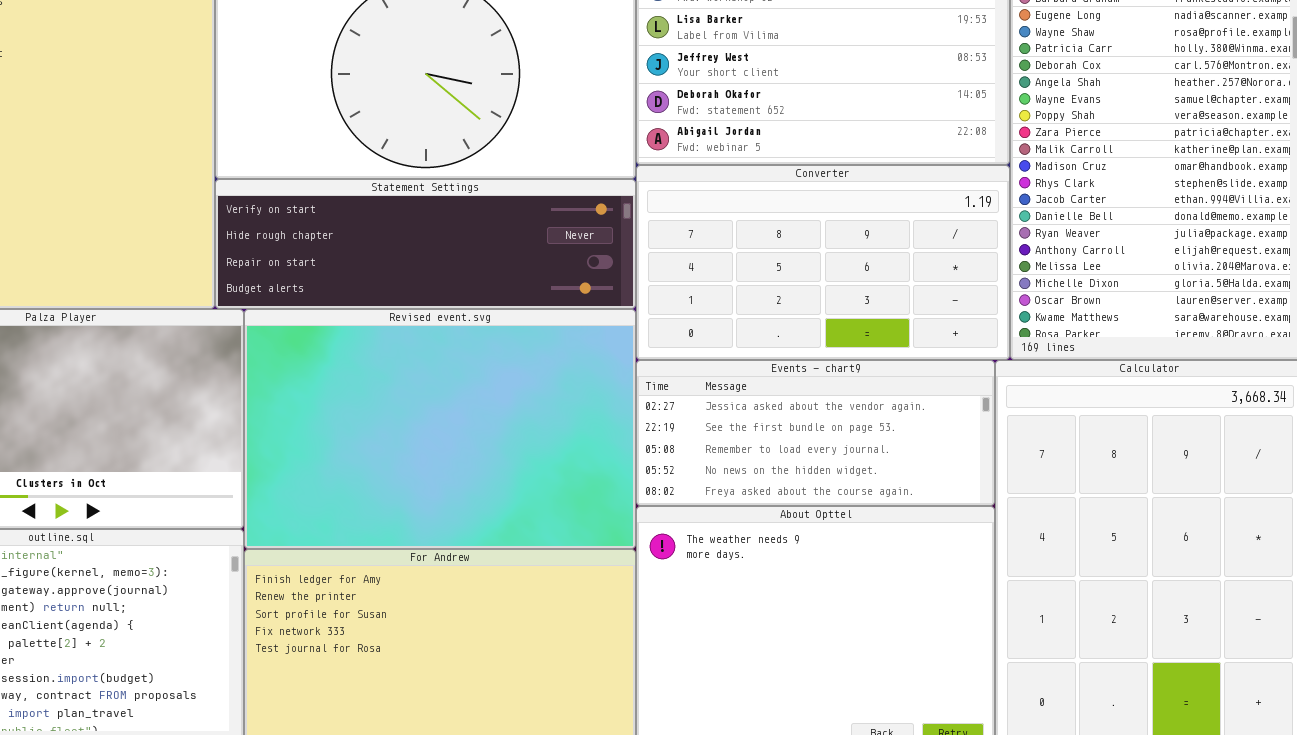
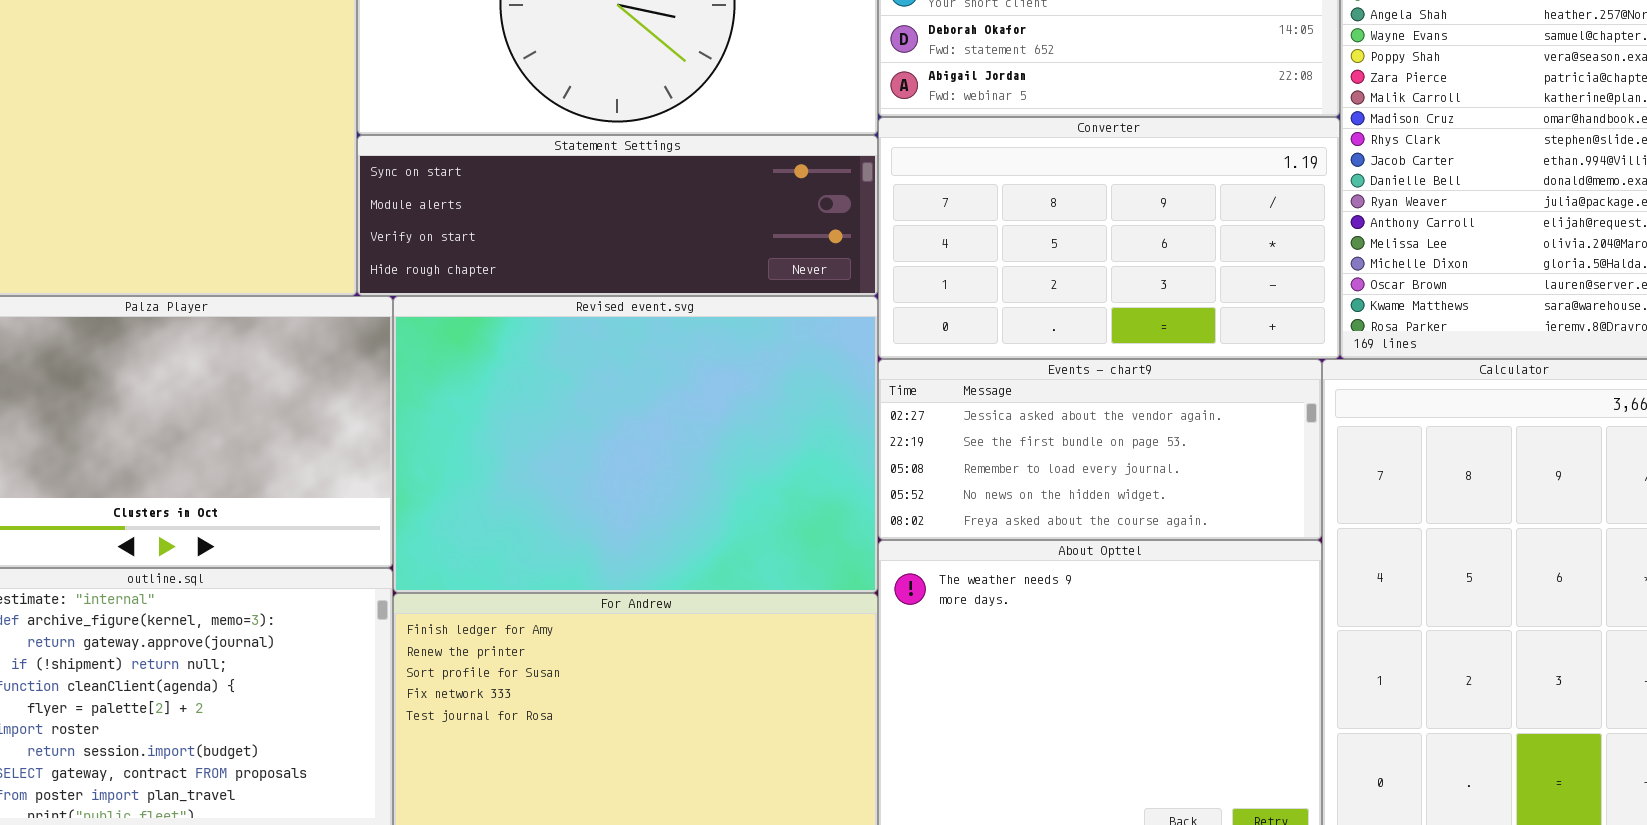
Statement Settings: [215,179,636,309] -> [357,135,878,296], scrolled up 2 rows

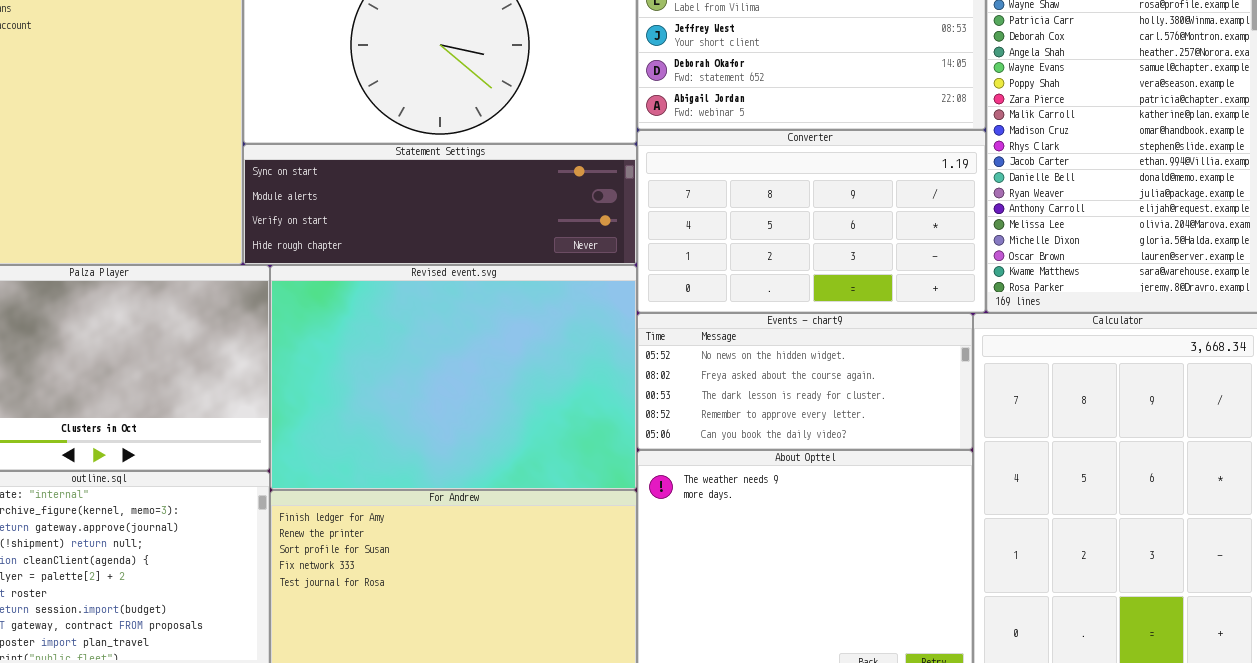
Events - chart9: [878,359,1322,540] -> [637,313,973,450], scrolled down 3 rows

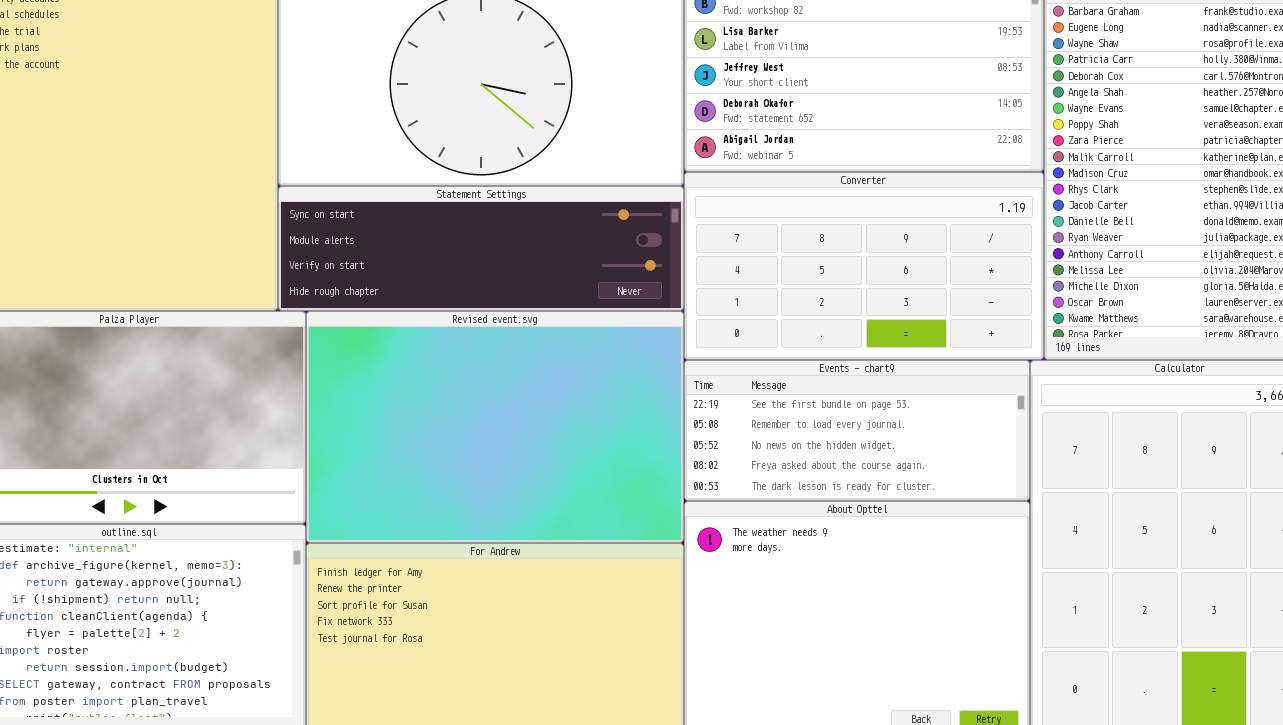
Events - chart9: [637,313,973,450] -> [684,360,1030,501], scrolled up 2 rows

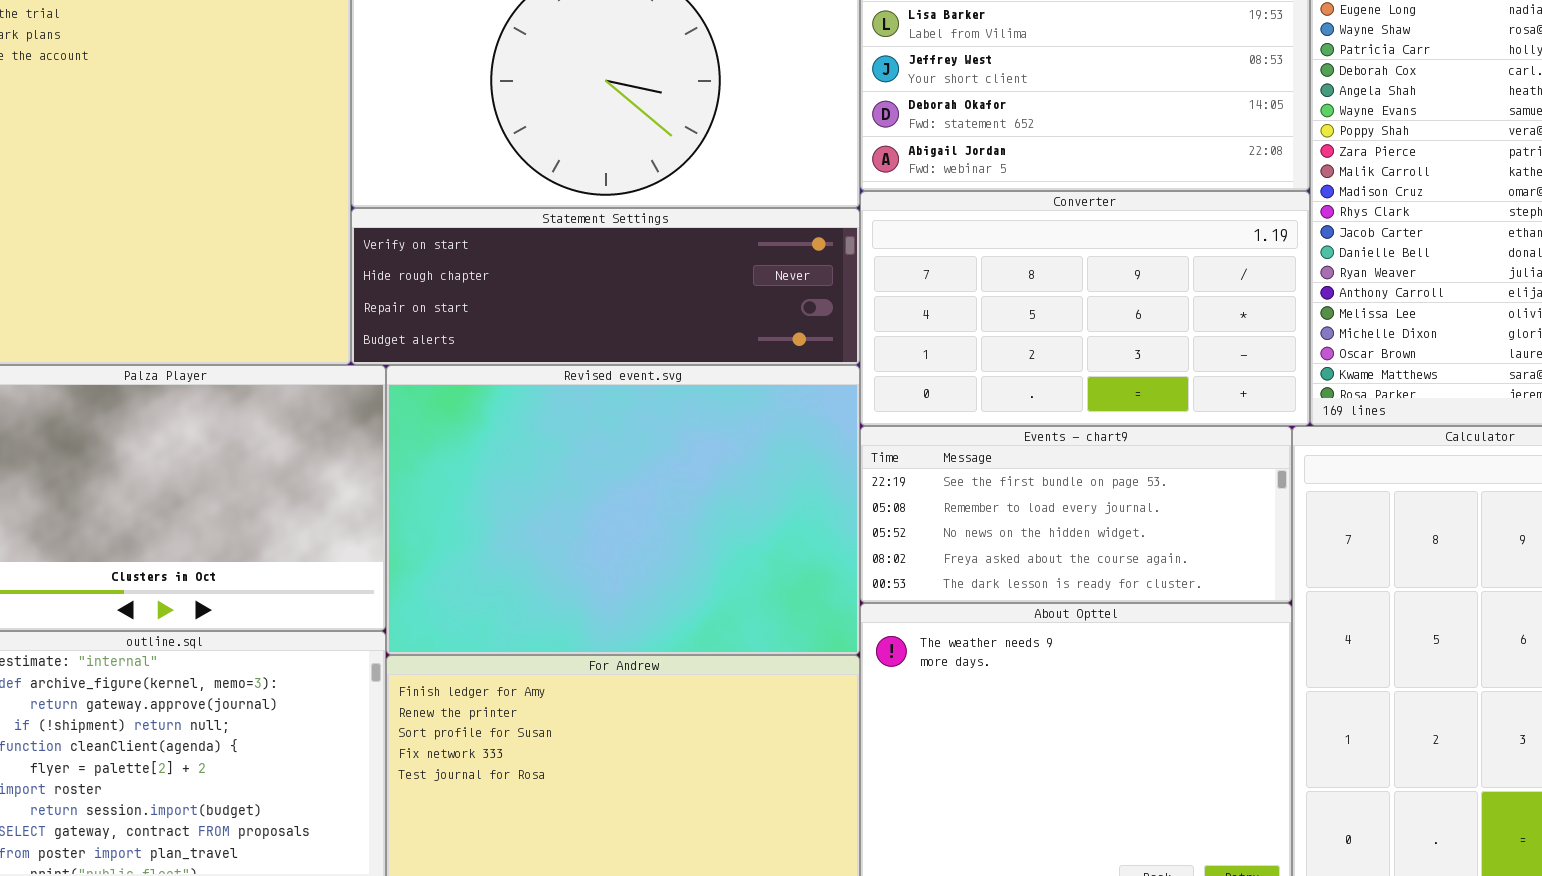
Statement Settings: [278,186,684,311] -> [351,208,860,365], scrolled down 2 rows

